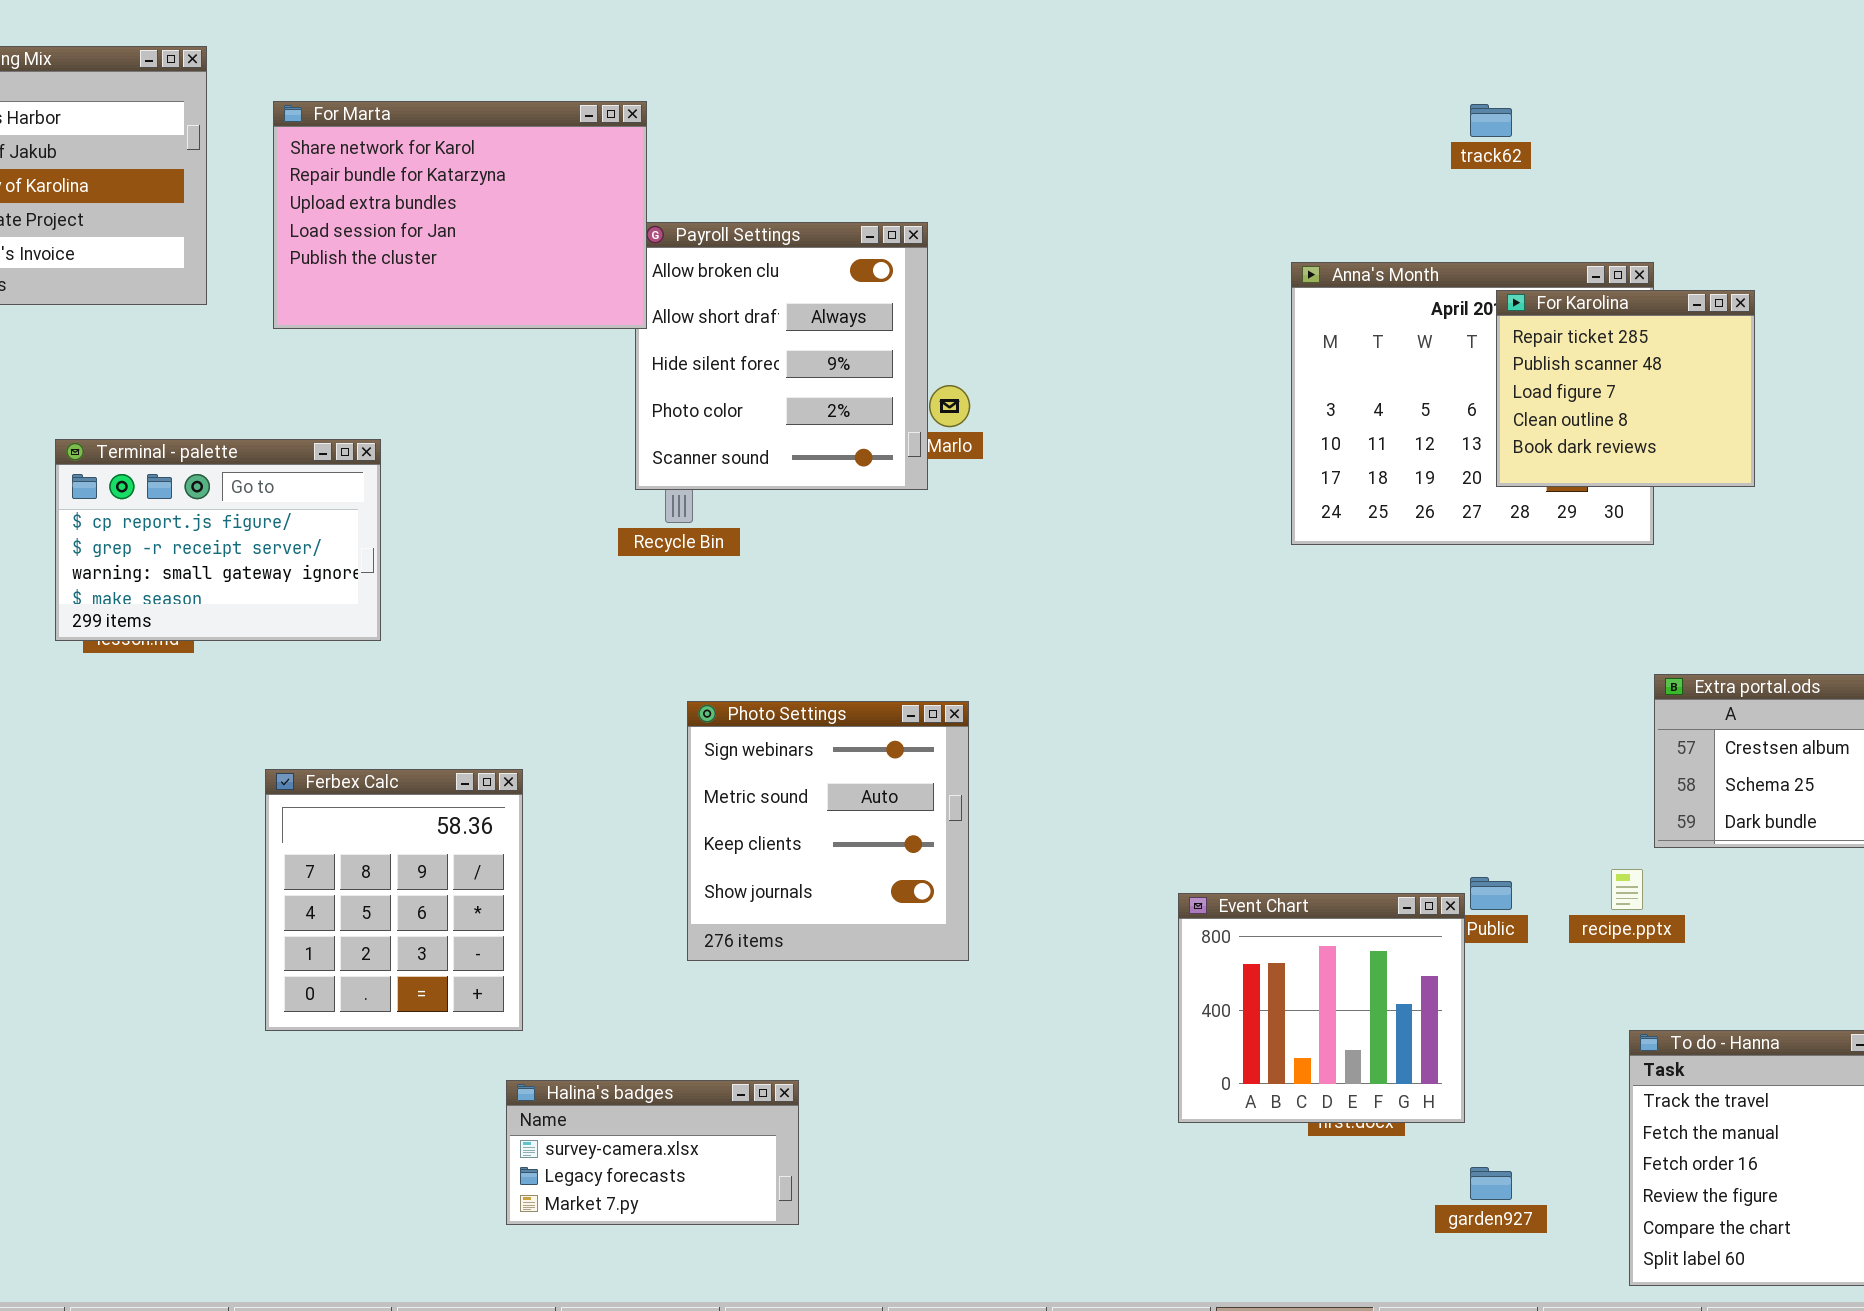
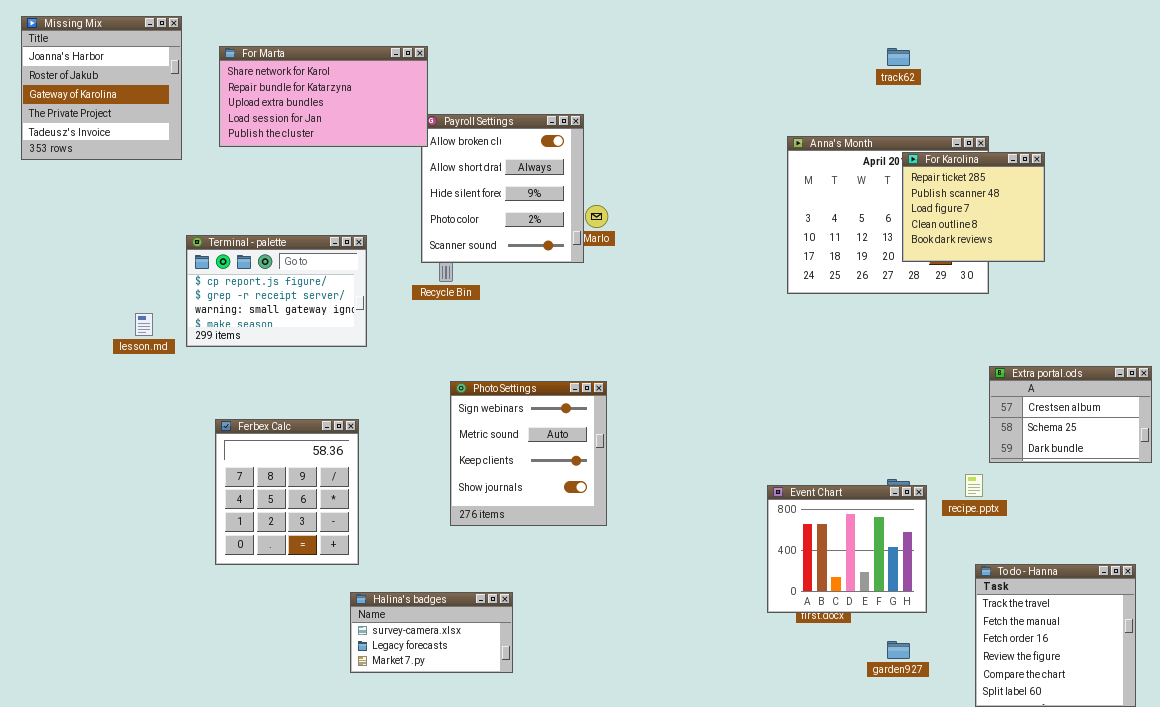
For Marta: [273,101,647,329] -> [219,46,428,147], resized
Terminal - palette: [55,439,381,641] -> [186,235,367,347], moved
Event Chart: [1178,893,1465,1123] -> [767,485,927,613], moved

